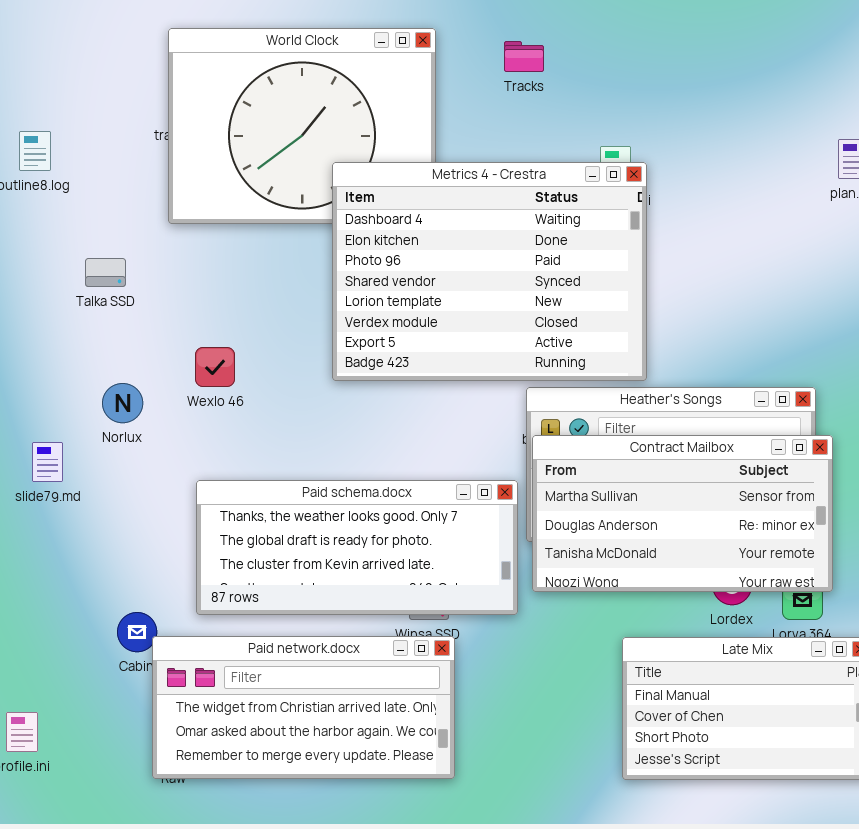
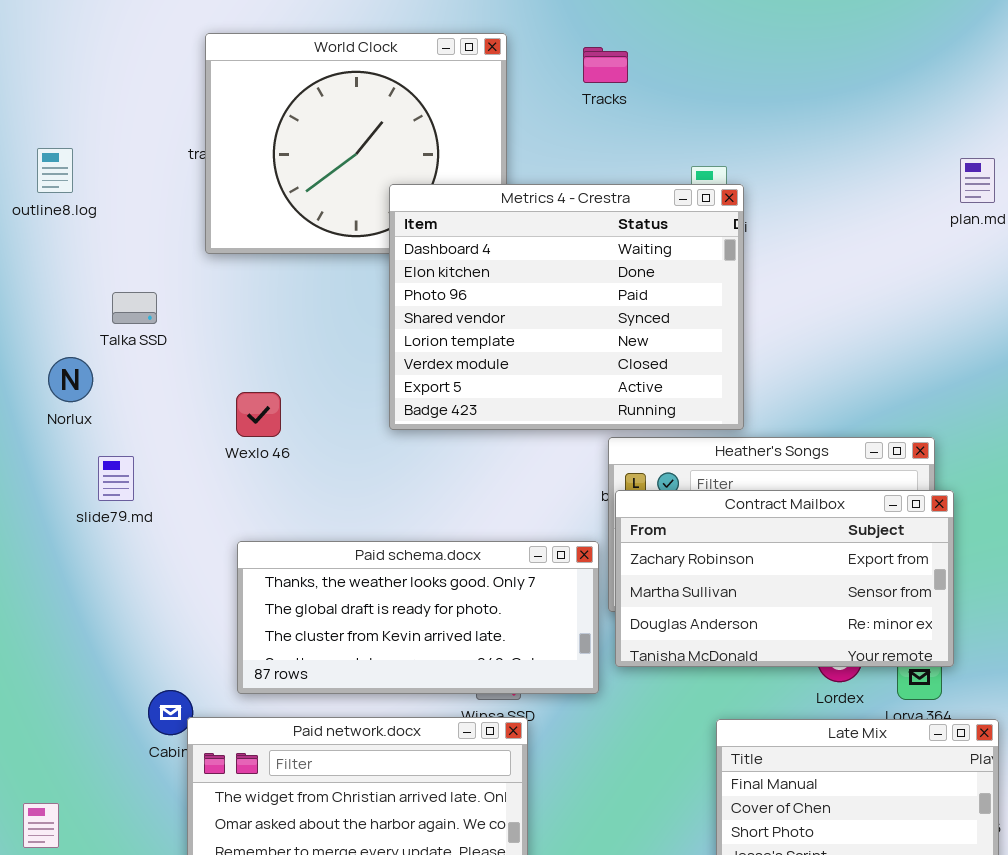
Norlux: [102,383,143,423] -> [48,357,93,402], moved
Contract Mailbox: [532,435,833,592] -> [615,490,954,667], scrolled up 1 row
slide79.md: [32,442,63,482] -> [98,456,134,501], moved

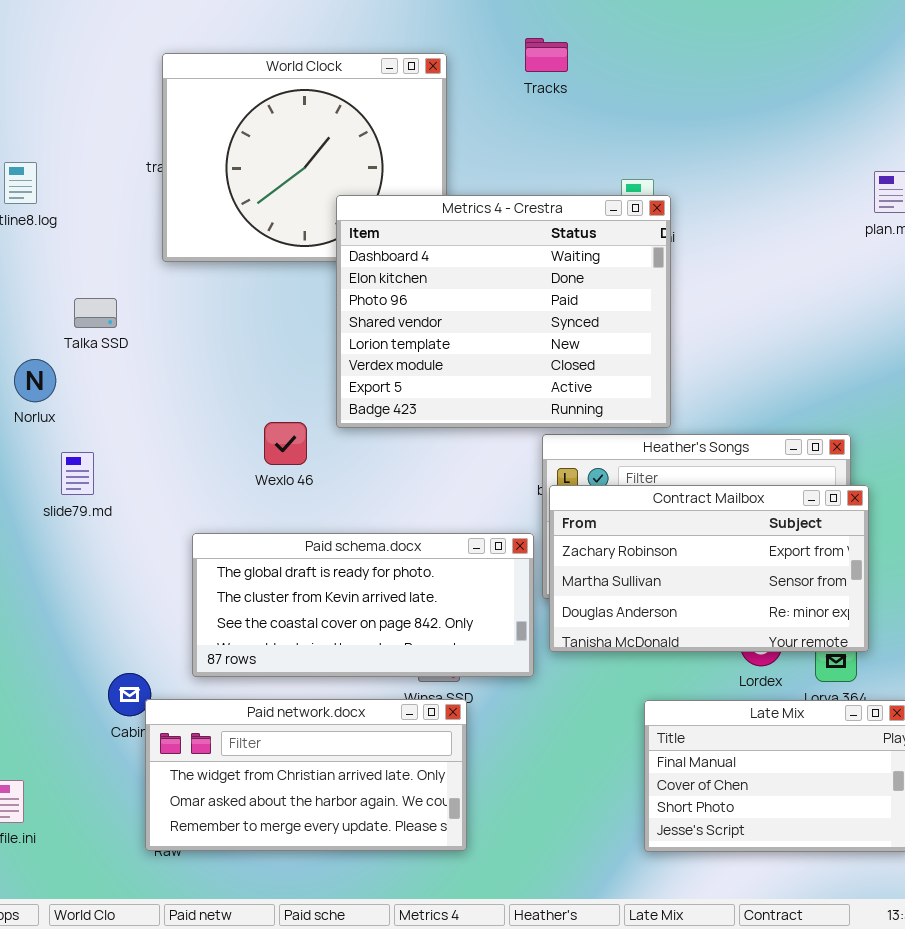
Tracks: [583,47,628,83] -> [525,38,568,72], moved
Wexlo 46: [236,392,281,437] -> [264,422,307,465], moved
Paid schema.docx: [237,541,599,694] -> [192,533,534,677], scrolled down 1 row

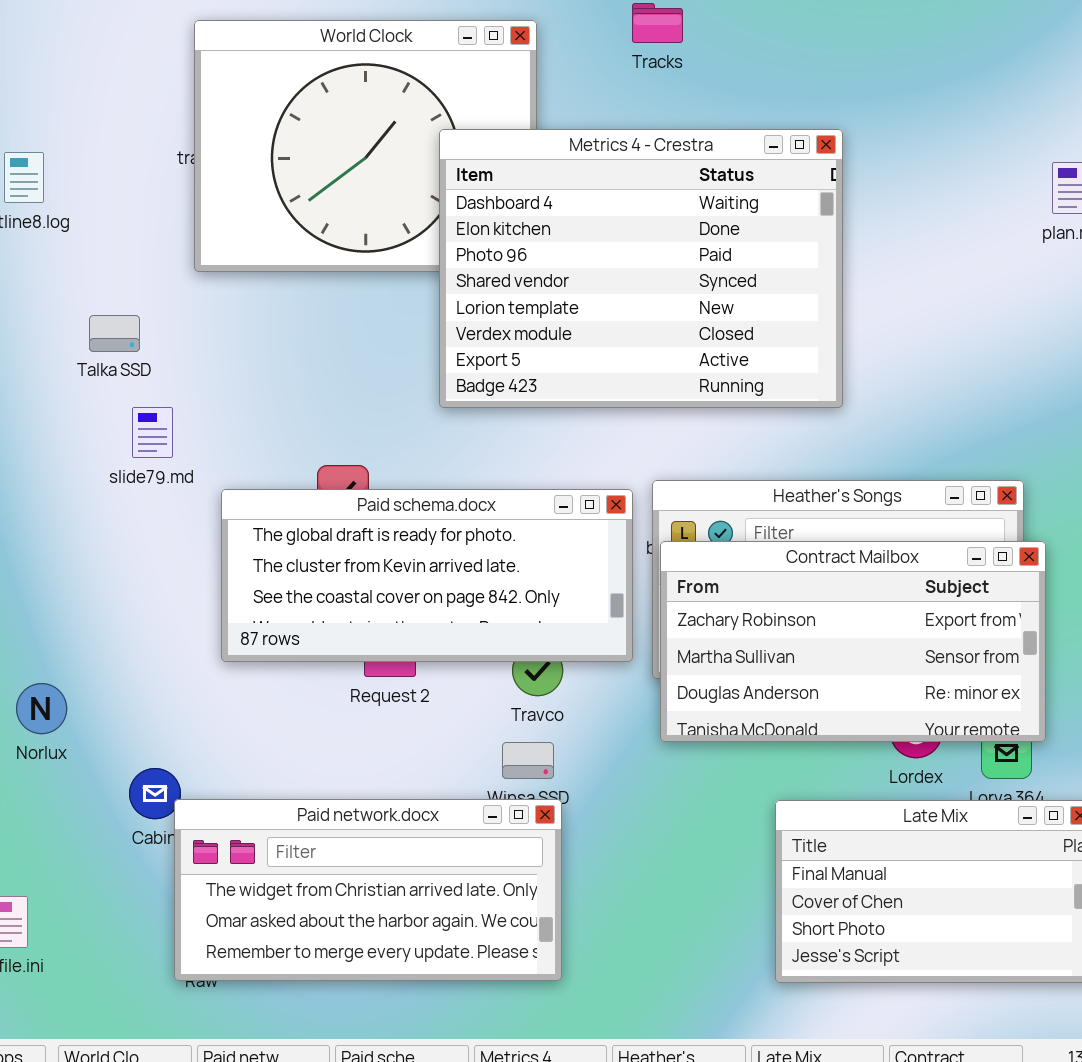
Metrics 4 - Crestra: [336,195,671,428] -> [439,129,843,408], moved
Norlux: [14,359,56,402] -> [16,683,67,734], moved
slide79.md: [61,452,94,495] -> [132,407,173,458], moved
Paid schema.docx: [192,533,534,677] -> [221,489,633,662], moved

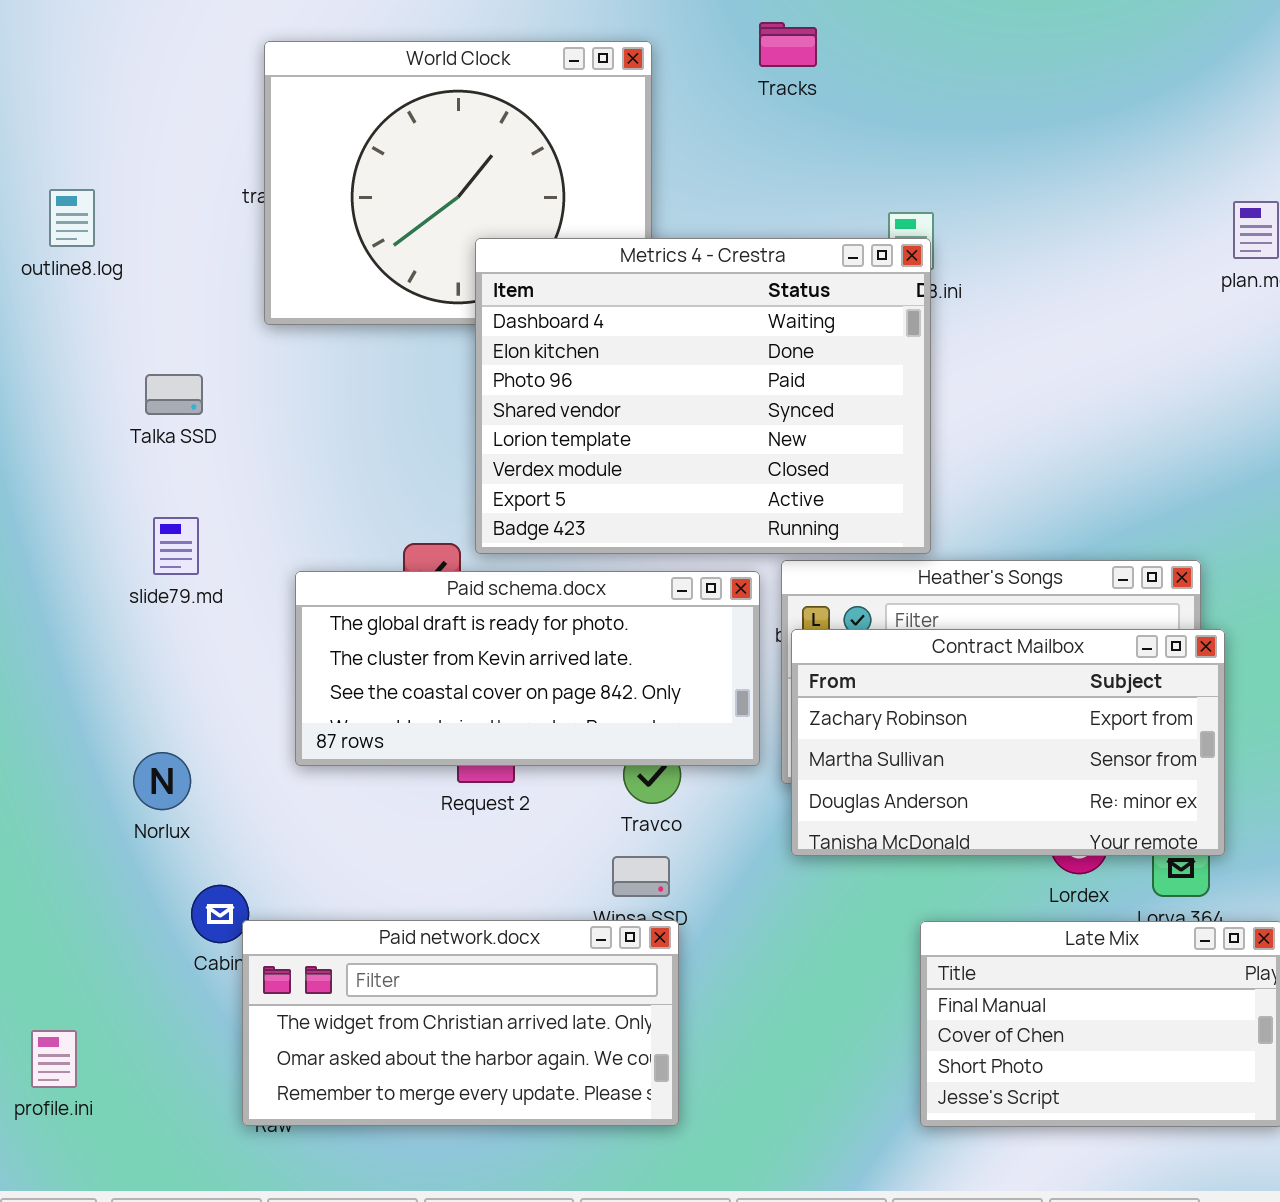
Metrics 4 - Crestra: [439,129,843,408] -> [475,238,931,554], moved
slide79.md: [132,407,173,458] -> [153,517,199,575], moved
Norlux: [16,683,67,734] -> [133,752,191,810], moved

